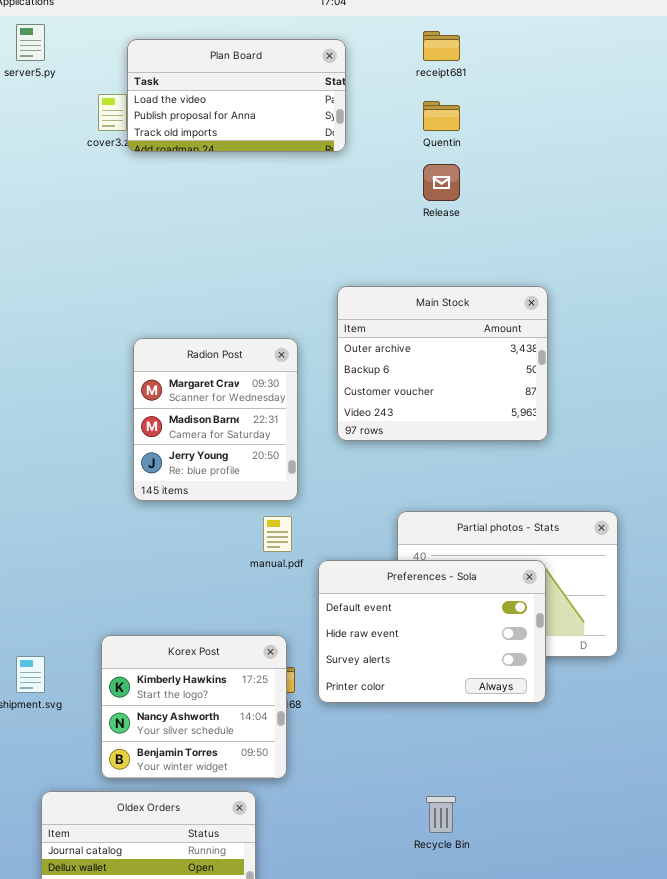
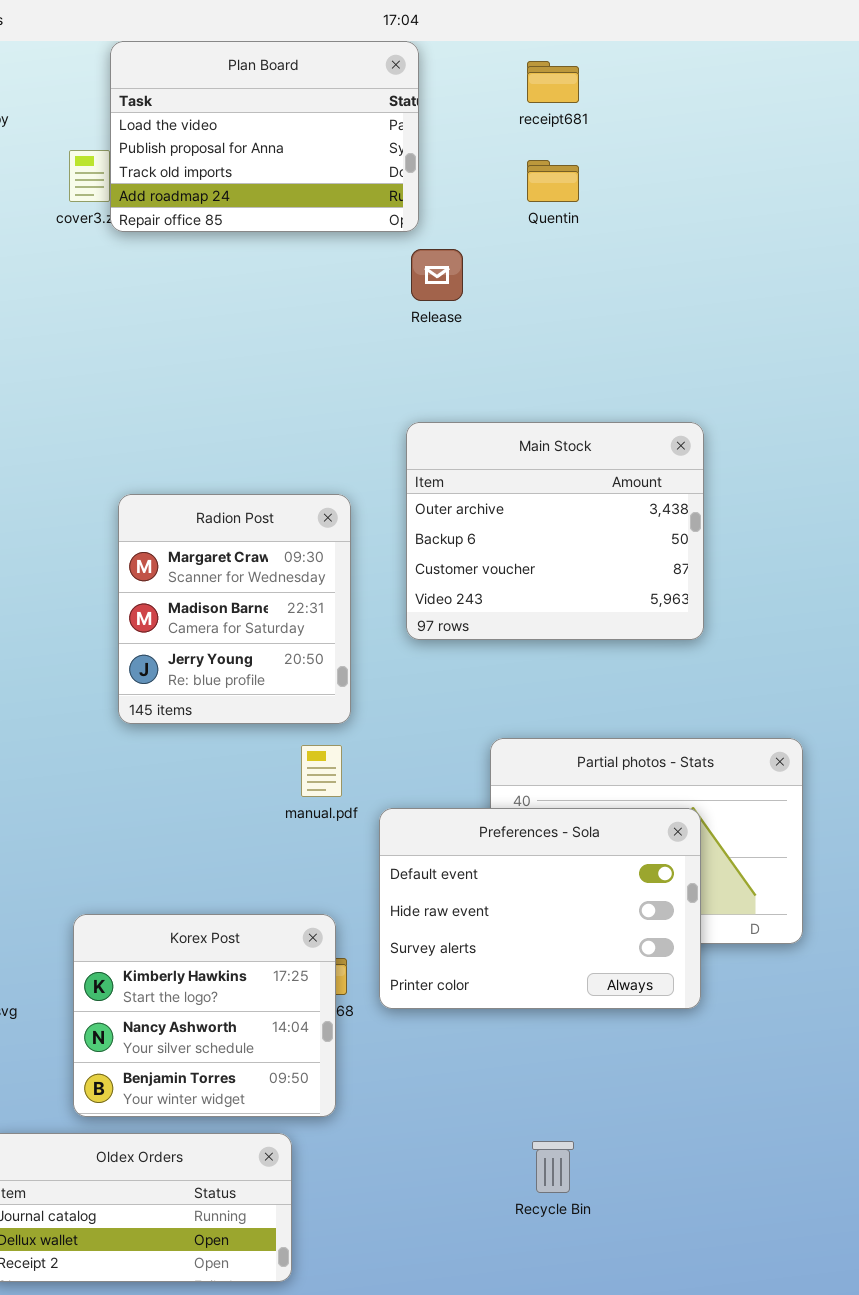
Plan Board: [127,39,346,152] -> [110,41,419,232], resized
Release: [423,164,460,201] -> [411,249,463,301], moved

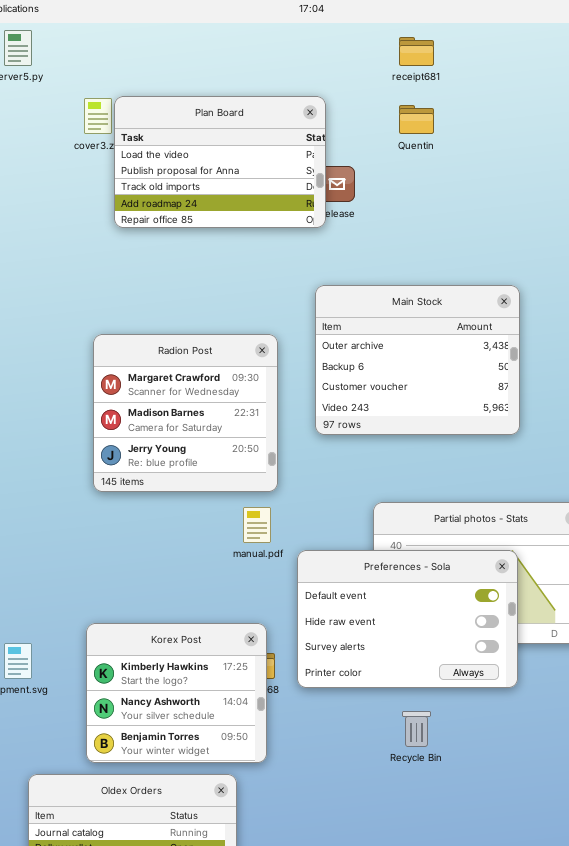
Plan Board: [110,41,419,232] -> [114,96,326,228], moved
Radion Post: [118,494,351,724] -> [93,334,278,492], resized
Recycle Bin: [532,1141,574,1193] -> [402,711,431,747], moved

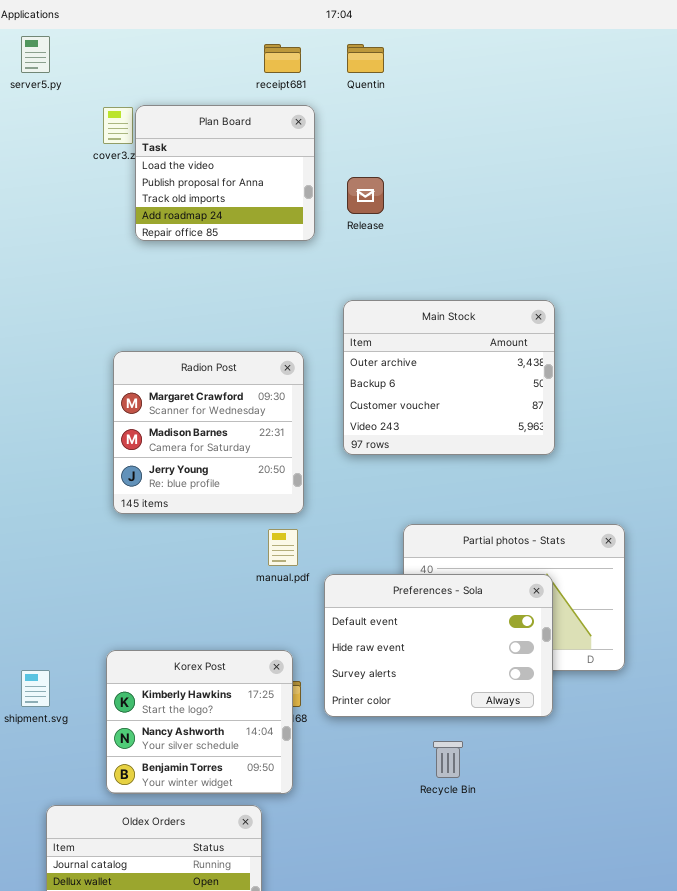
receipt681: [399,37,434,66] -> [264,44,301,73], moved
Plan Board: [114,96,326,228] -> [135,105,315,241], resized
Quentin: [399,105,434,134] -> [347,44,384,73], moved

